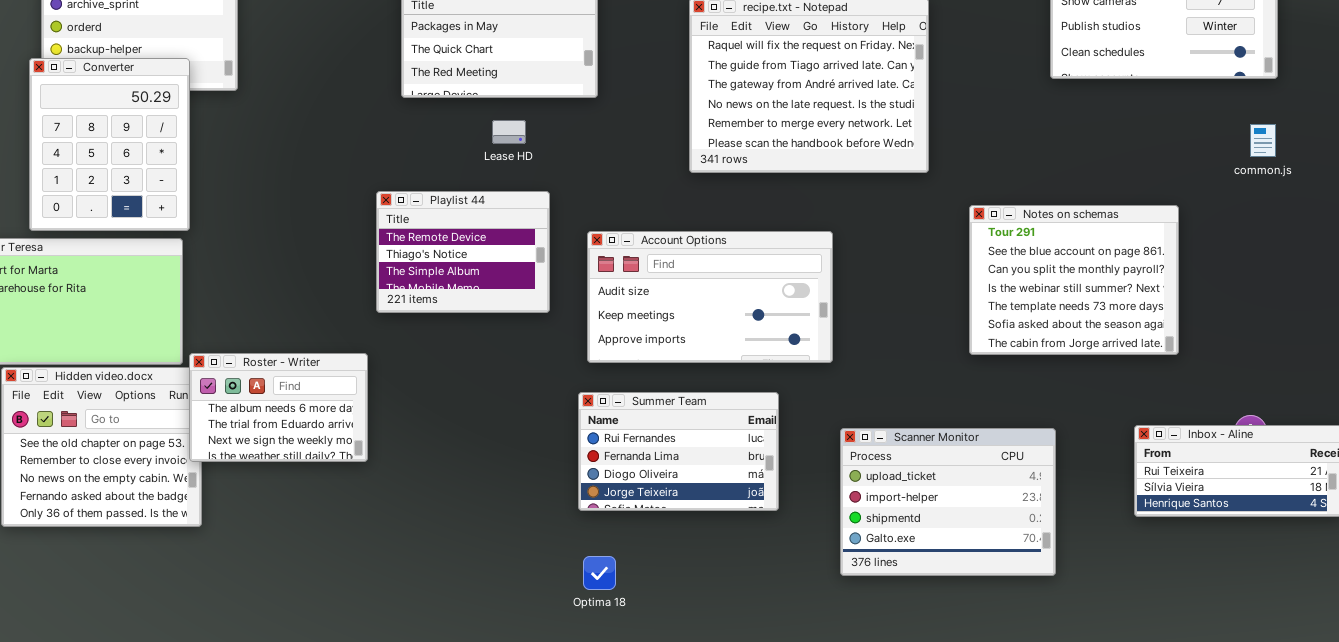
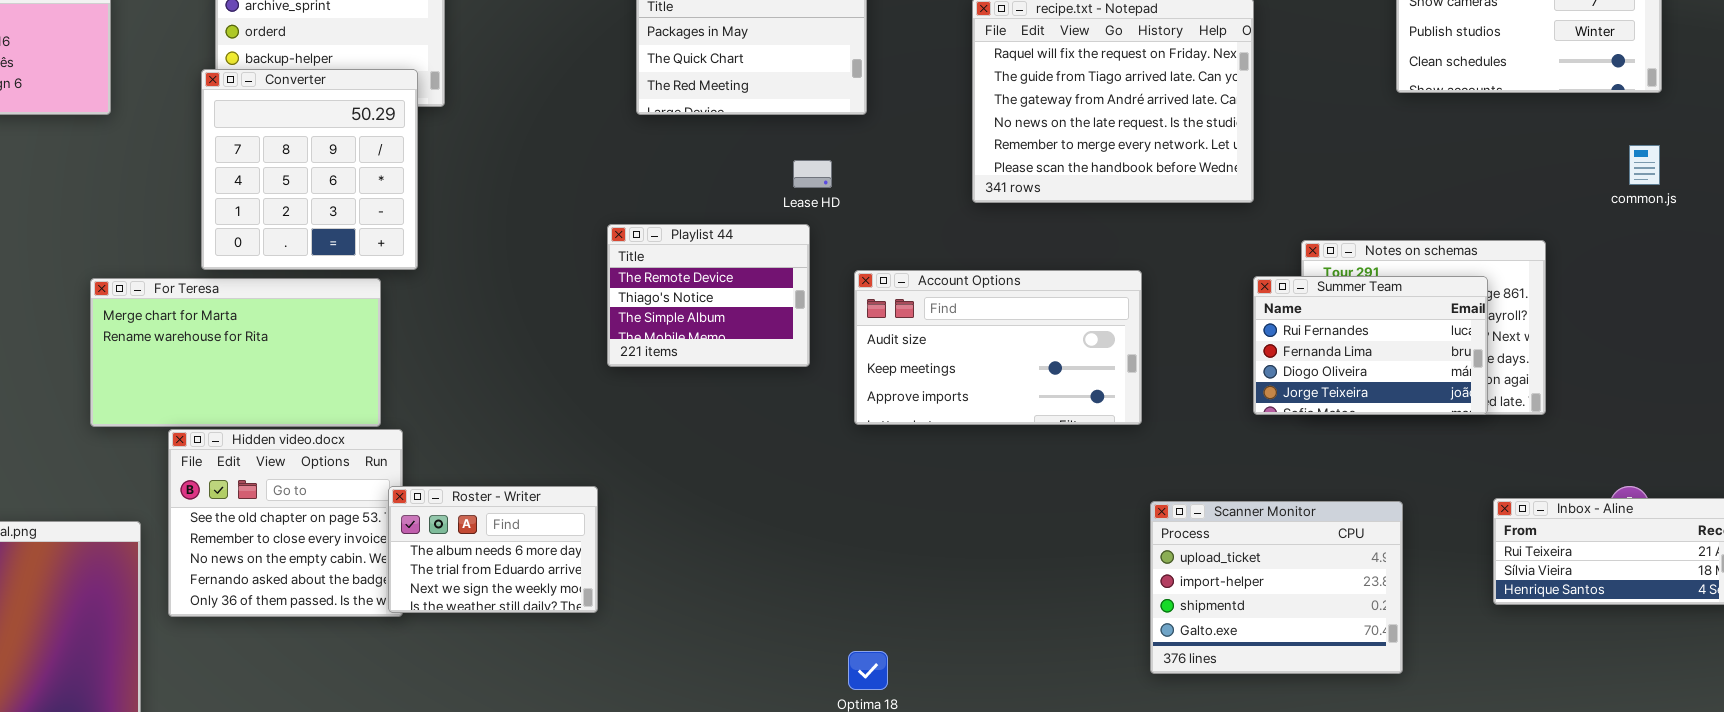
Converter: [29,58,190,231] -> [201,69,418,270], resized
Lease HD: [492,120,526,144] -> [793,160,832,188], moved
Roster - Writer: [189,353,368,462] -> [388,486,598,613], moved
Summer Team: [578,392,779,511] -> [1253,276,1488,415], moved

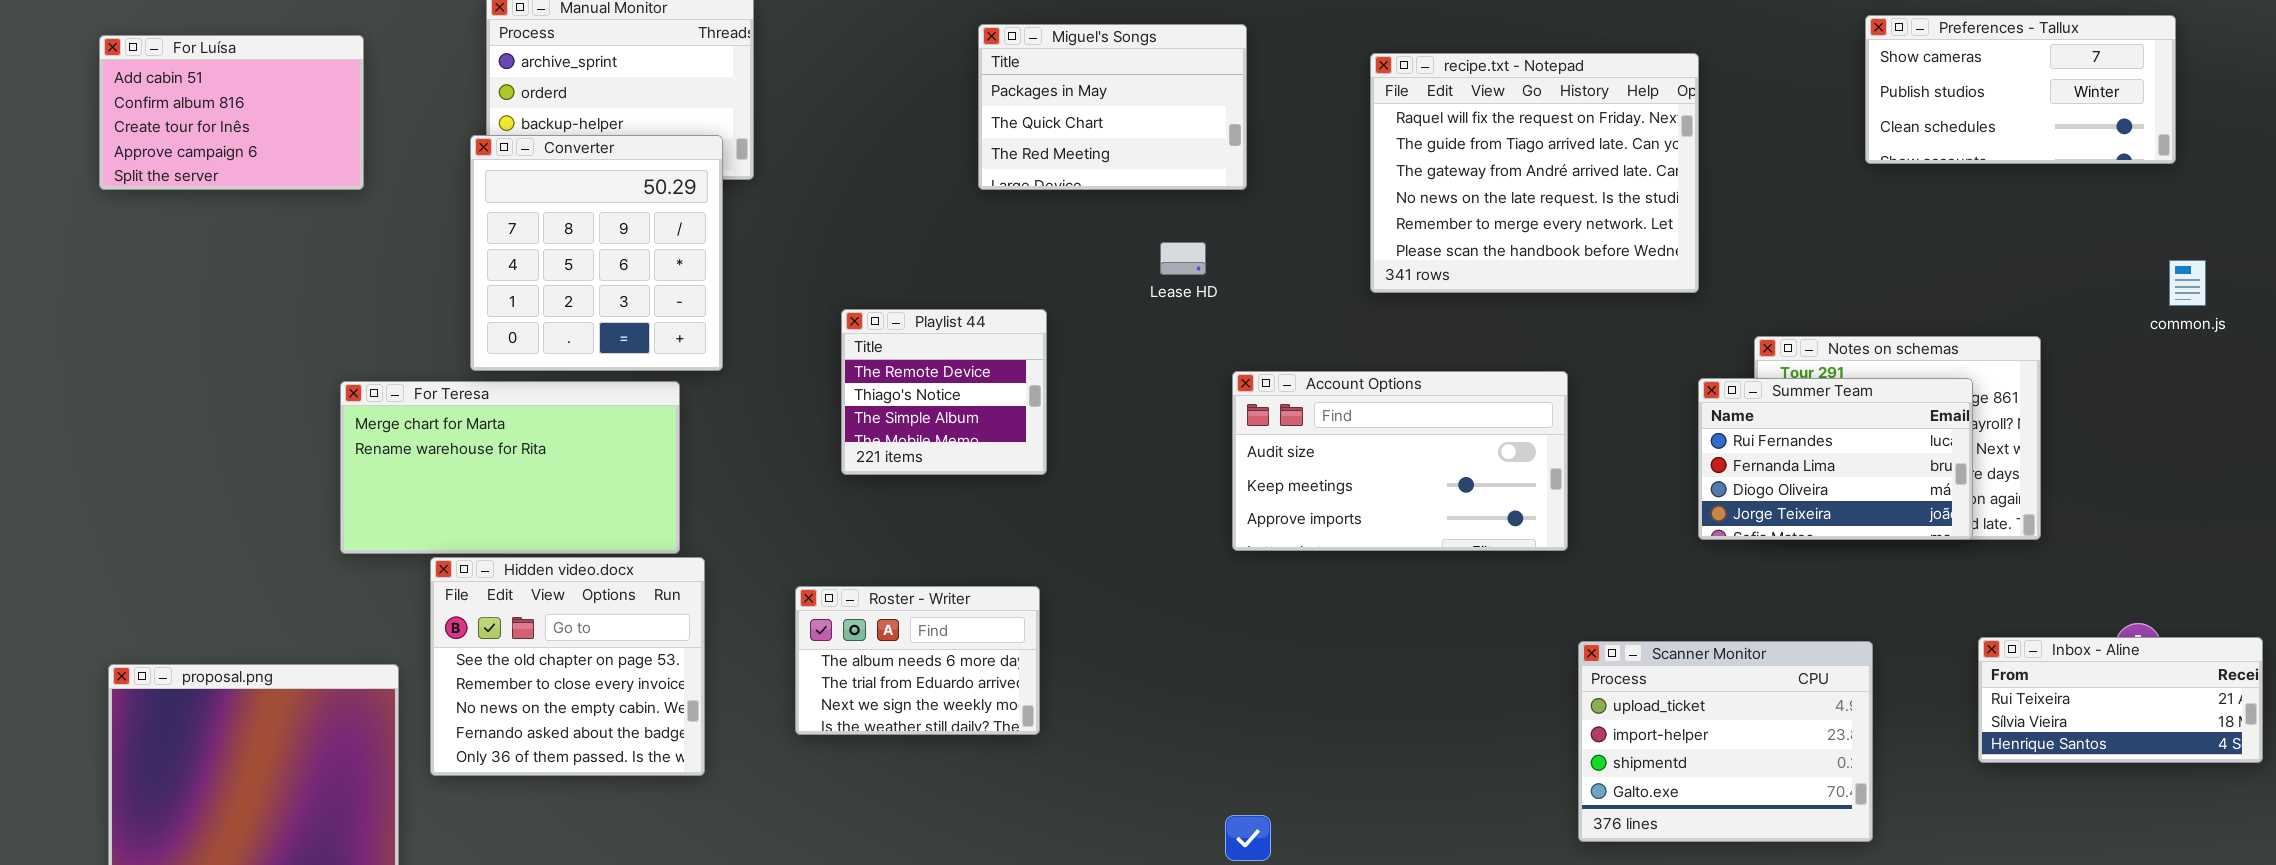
common.js: [1629,145,1660,185] -> [2169,260,2206,306], moved
Playlist 44: [607,224,810,367] -> [841,309,1047,475], moved, resized
Roster - Writer: [388,486,598,613] -> [795,586,1040,735], moved

